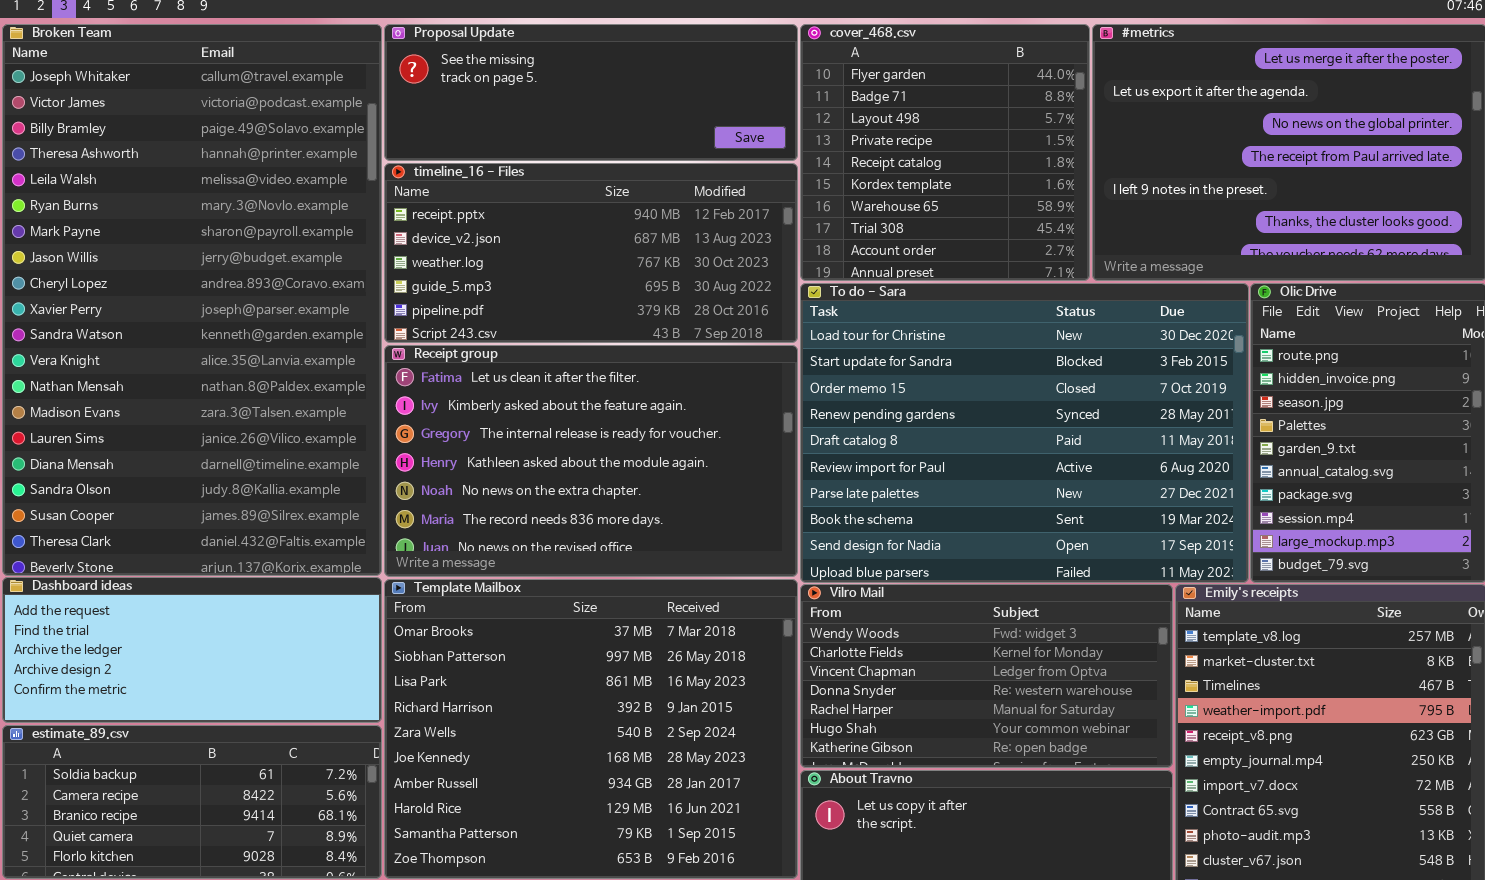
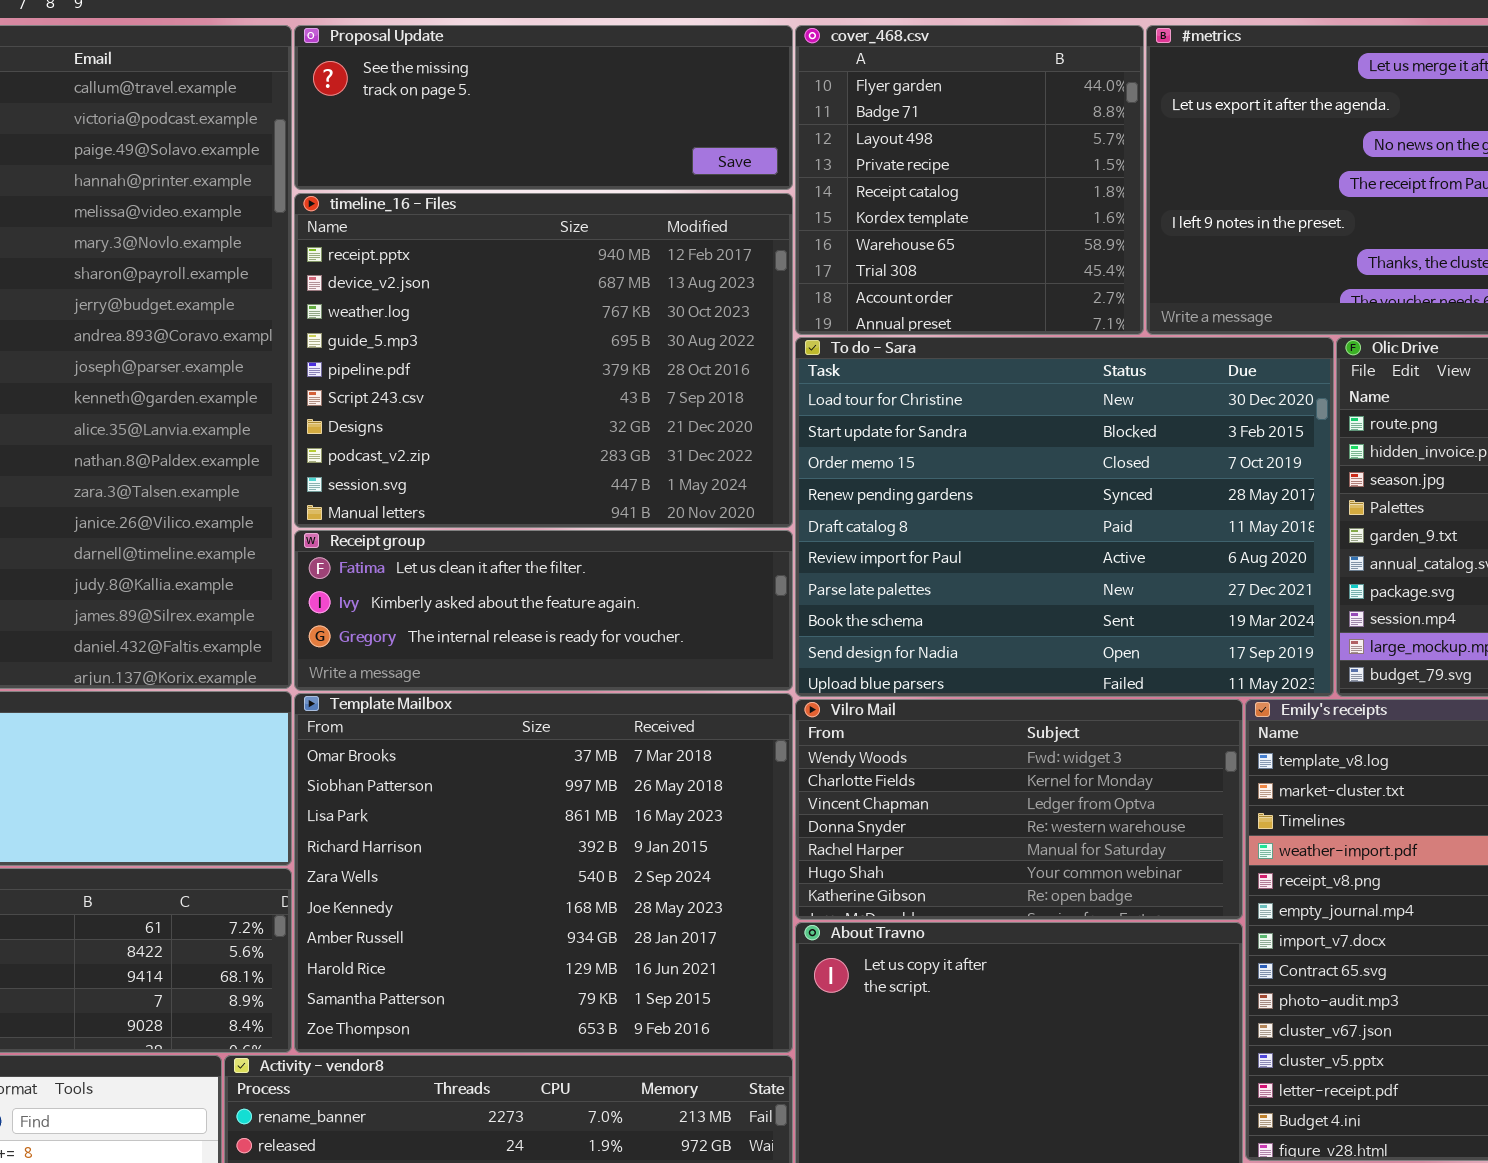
timeline_16 - Files: [384,163,798,343] -> [294,193,793,528], resized
Receipt group: [384,345,798,577] -> [294,530,793,691], resized

